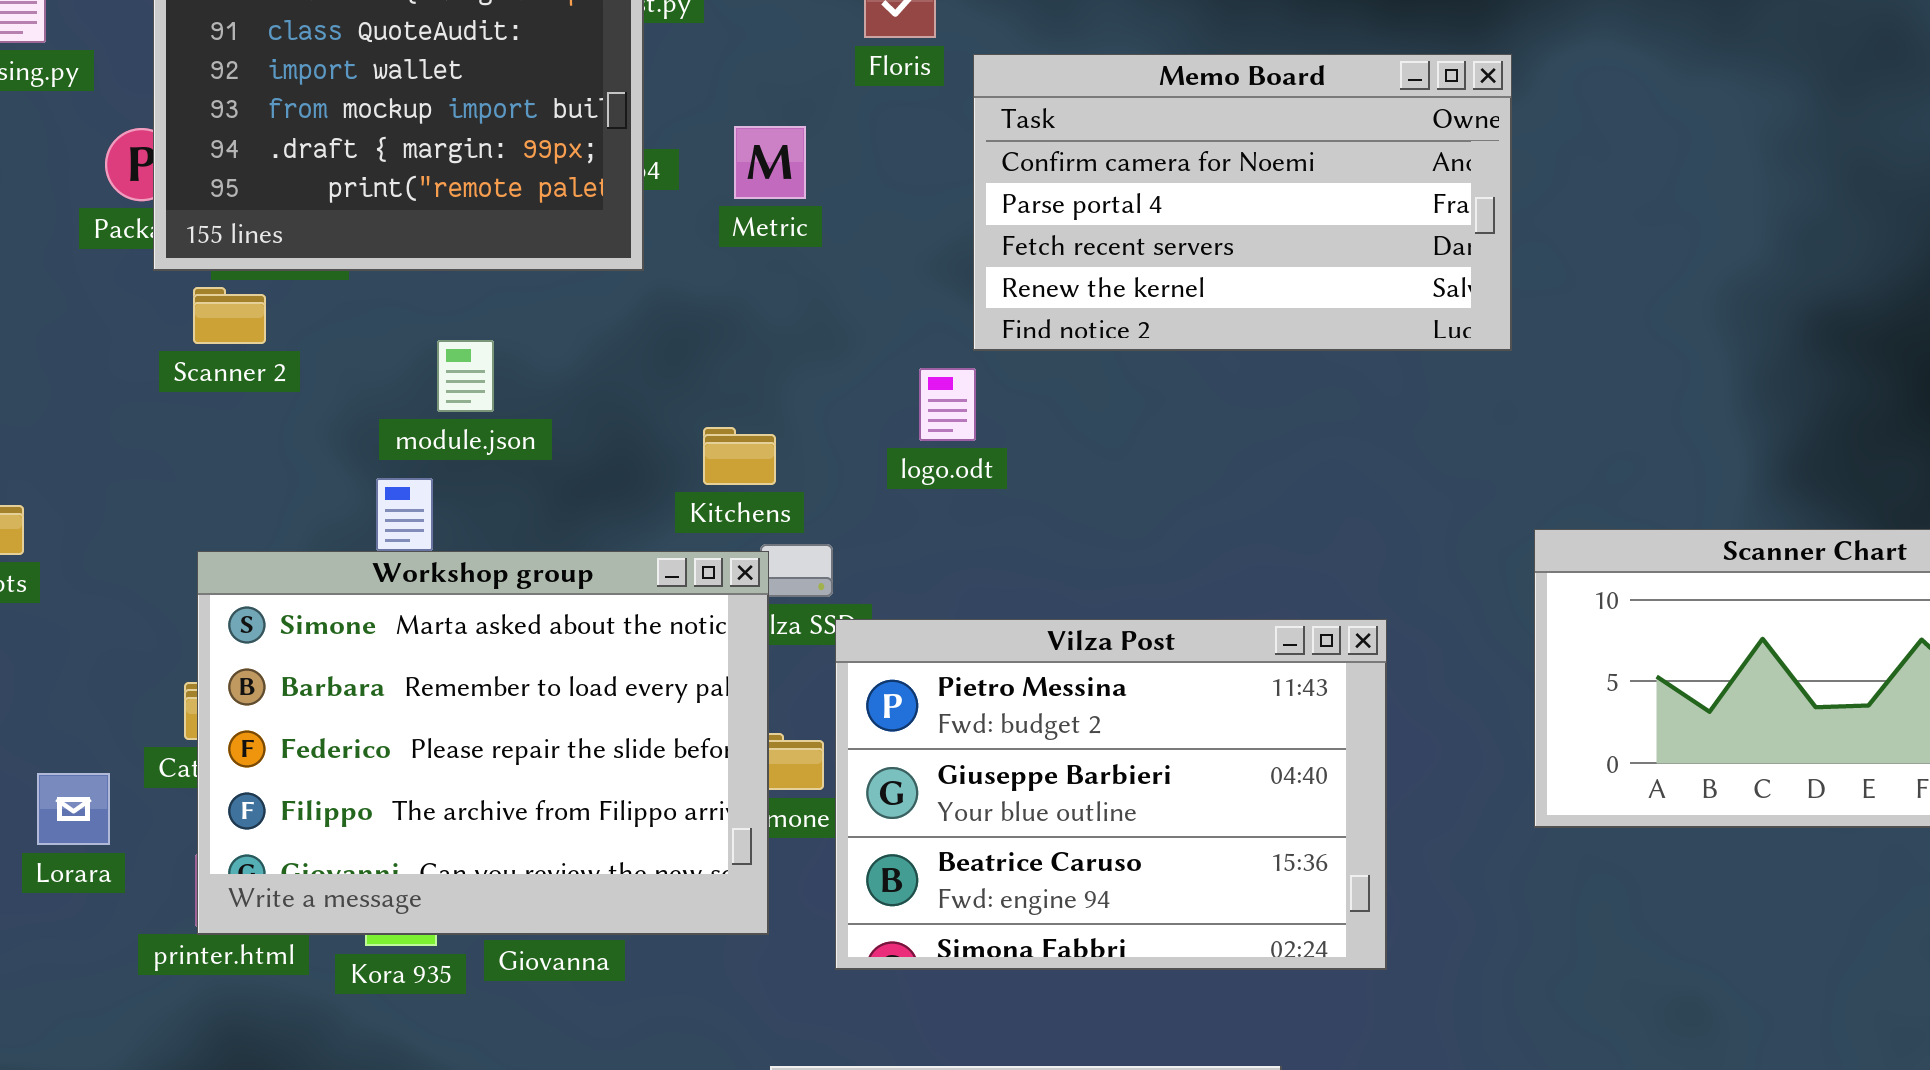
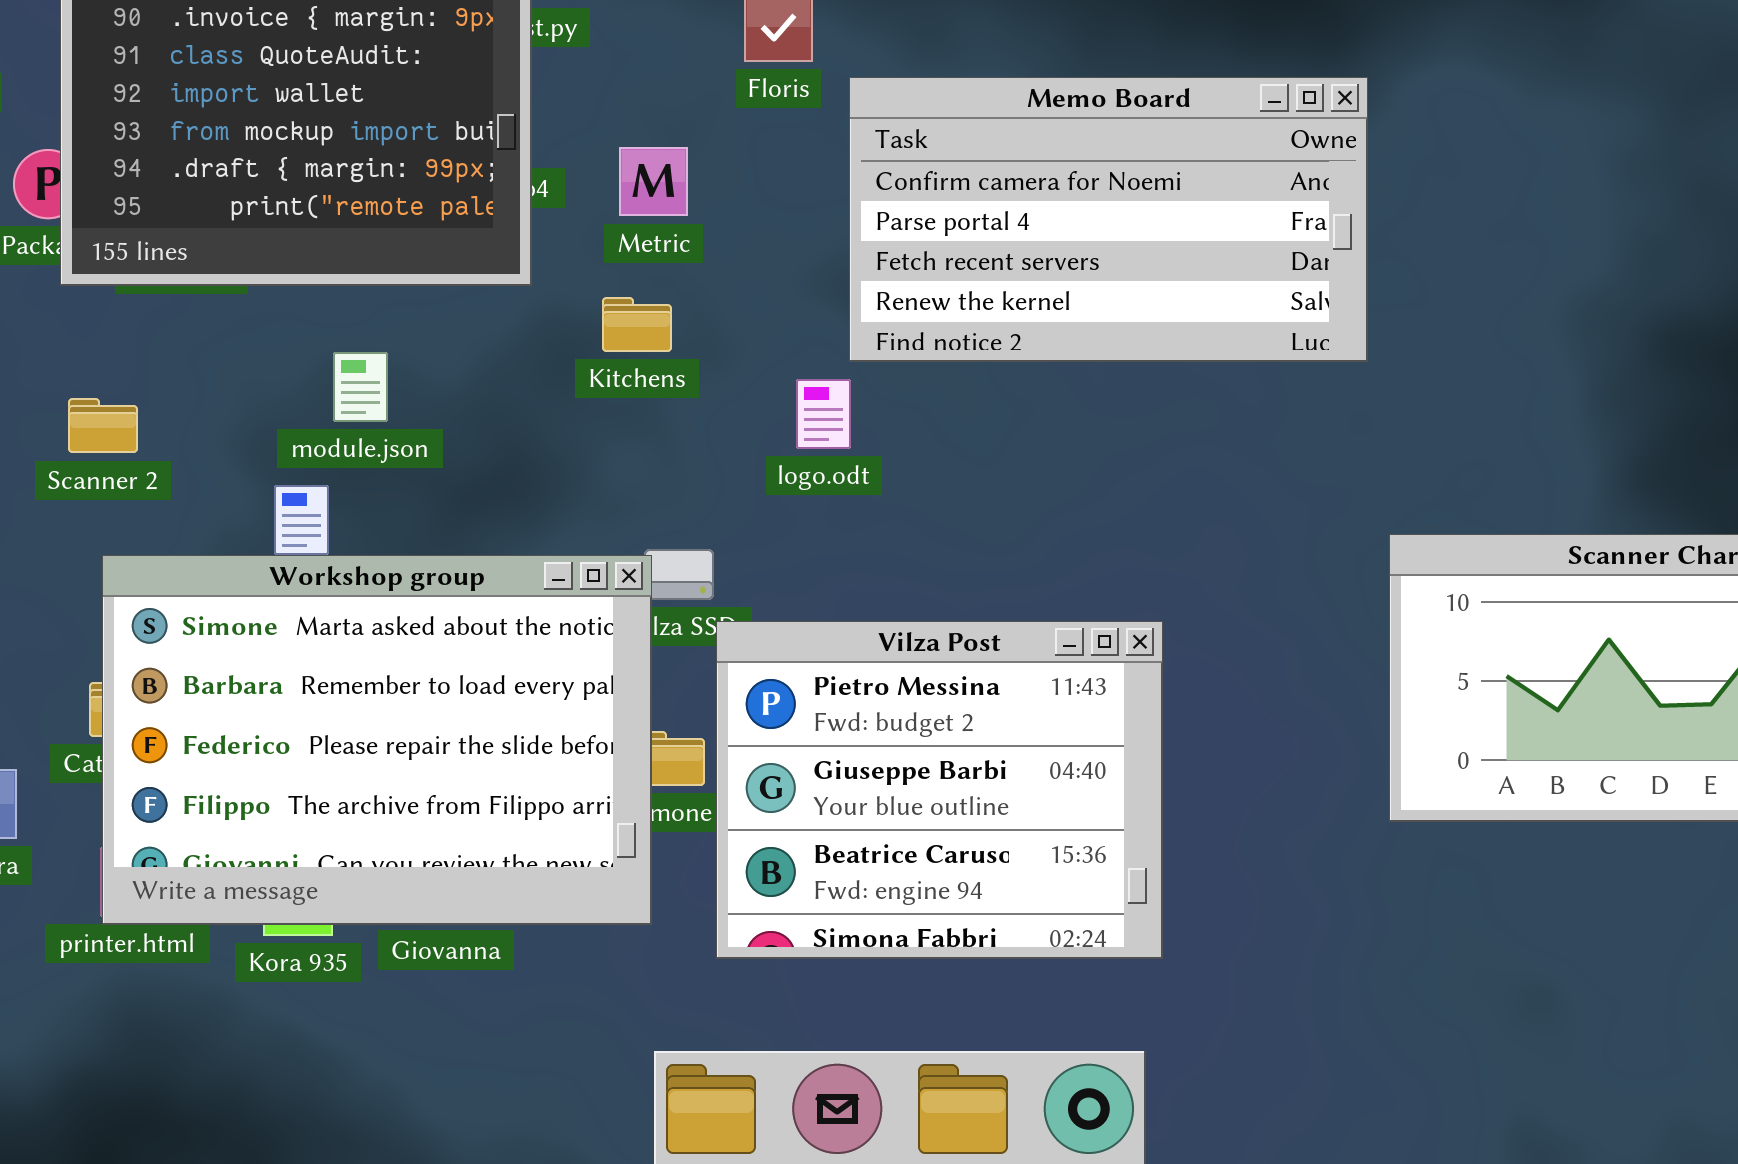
Scanner 2: [193,287,266,344] -> [68,398,138,453], moved
Kitchens: [703,427,776,485] -> [602,297,672,352], moved
Vilza Post: [835,619,1387,970] -> [716,621,1163,959], resized

